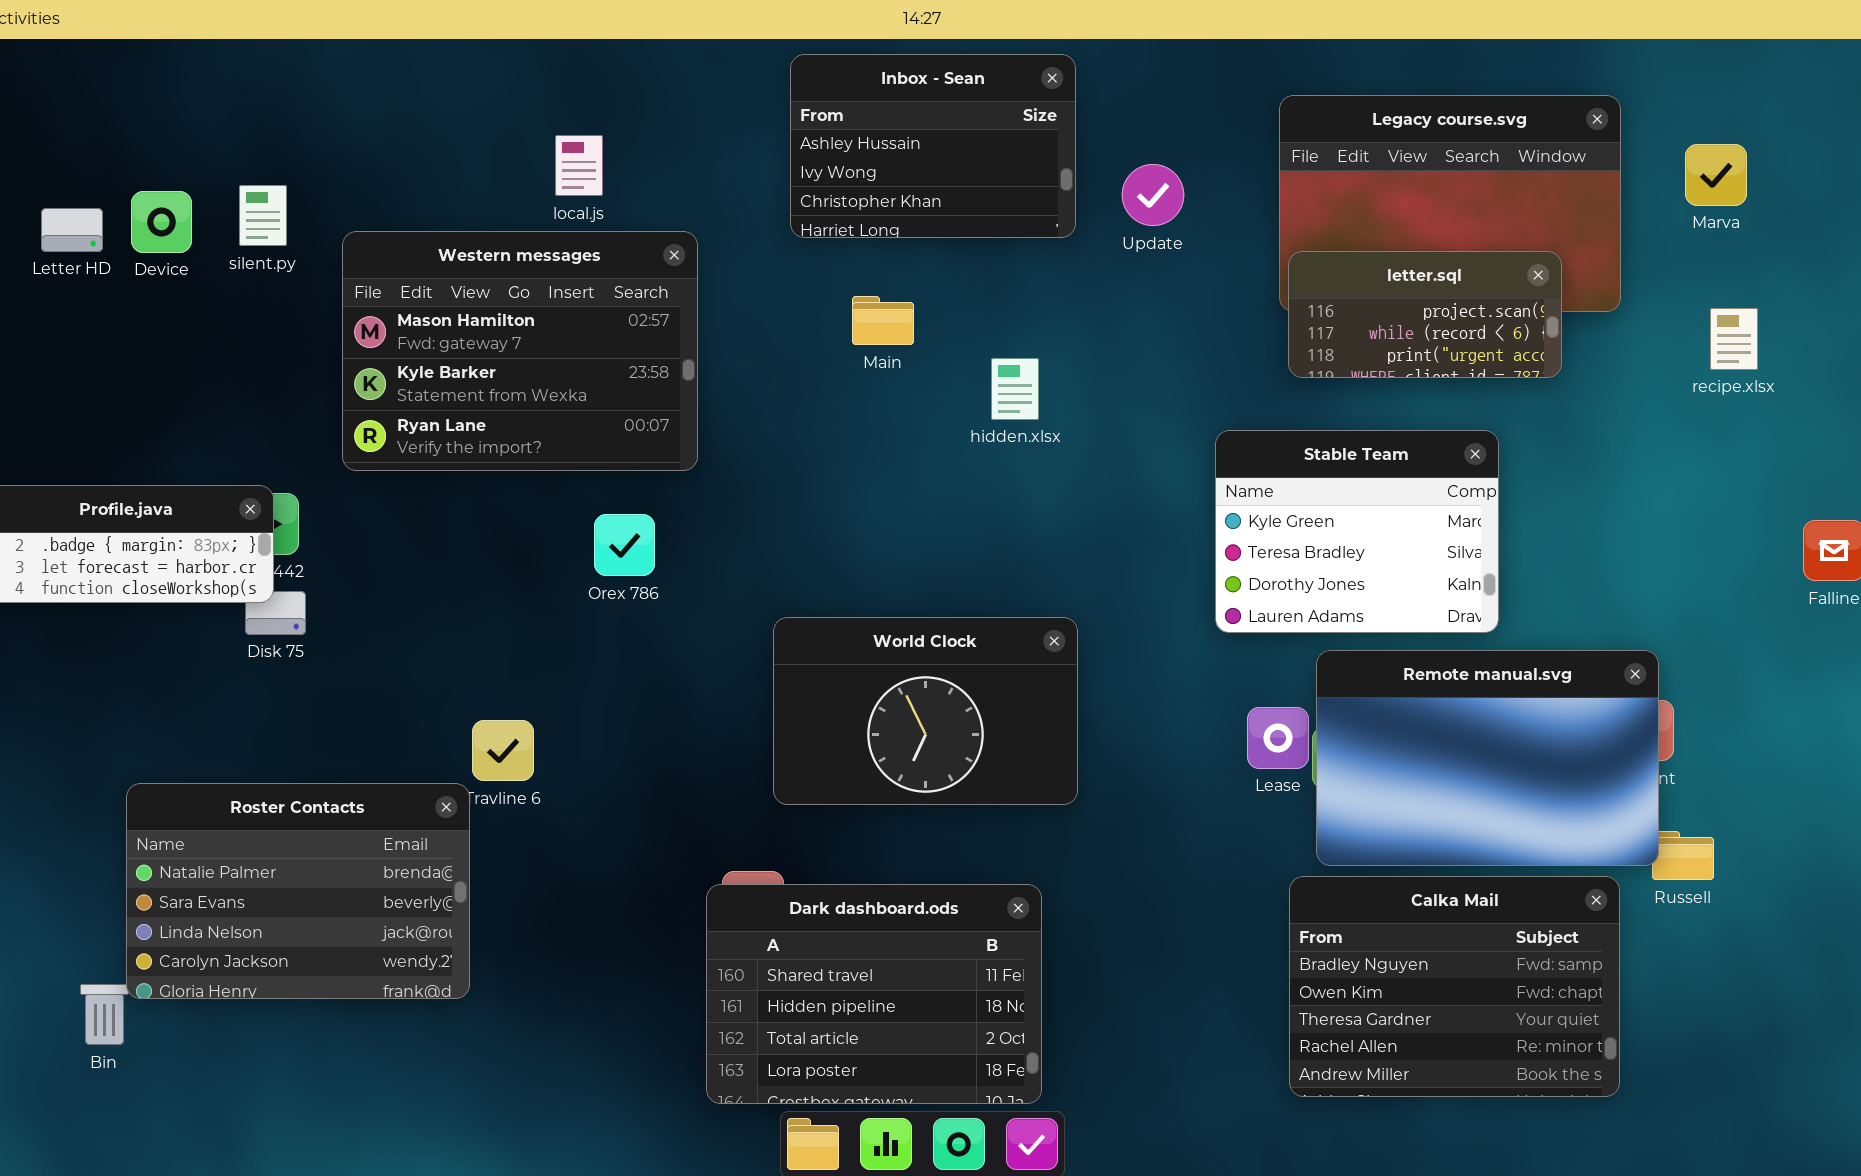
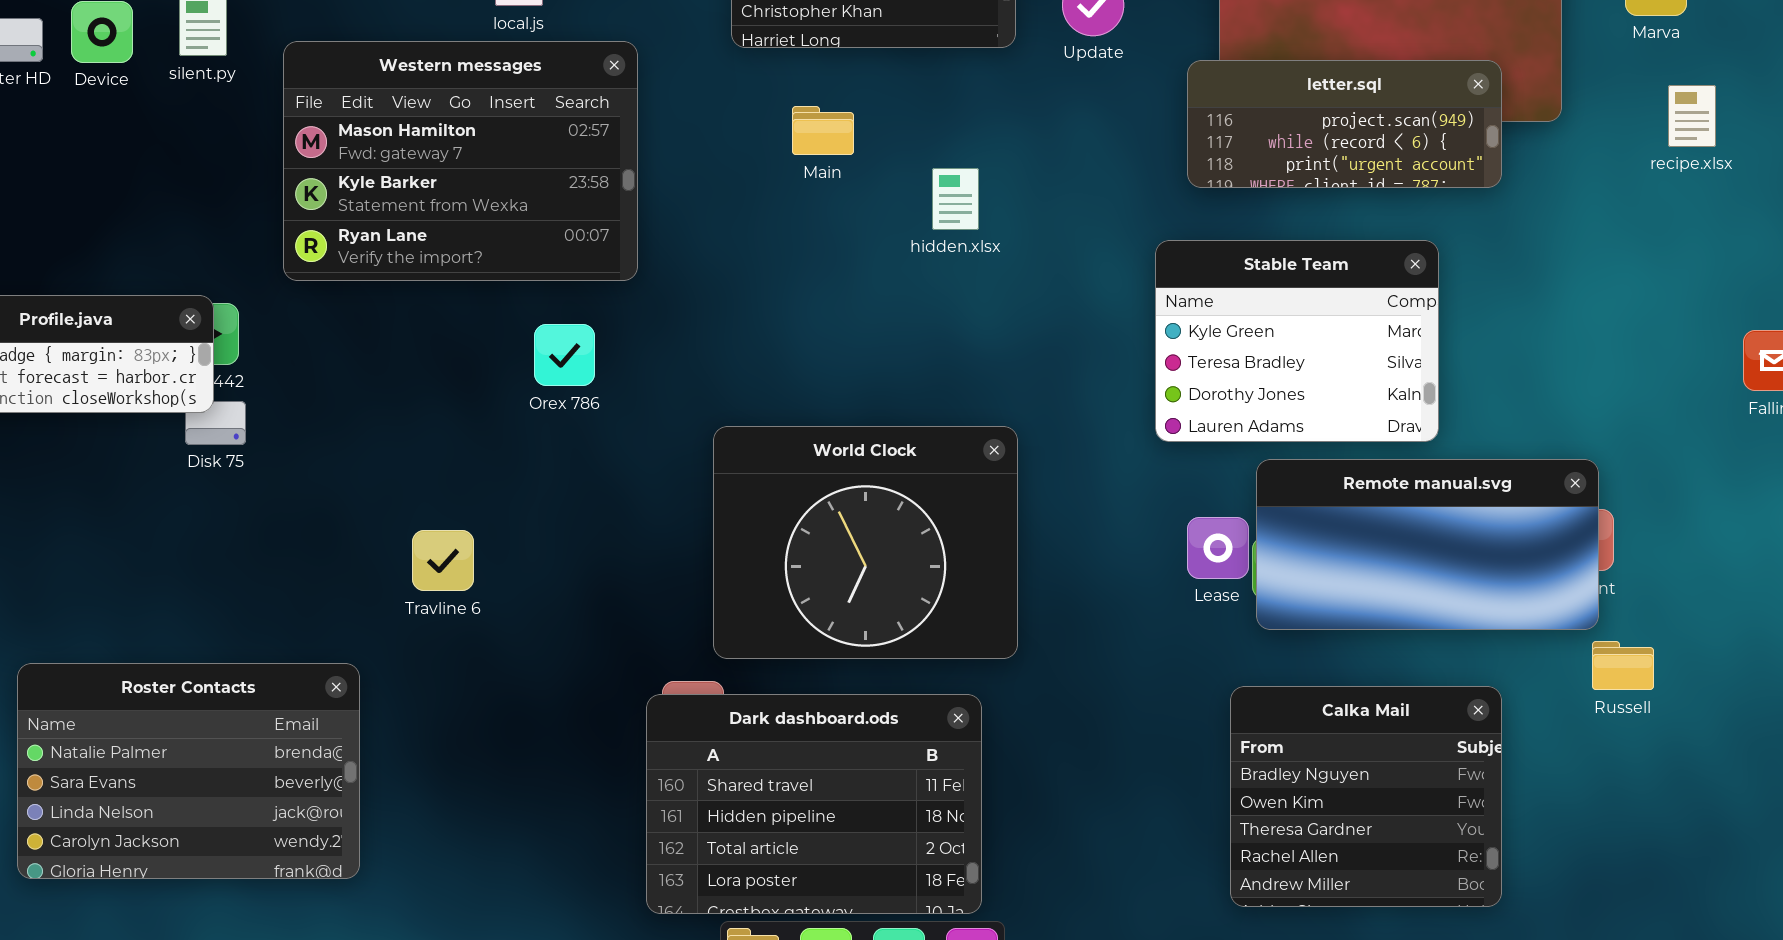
letter.sql: [1288,251,1562,378] -> [1187,60,1502,188], resized
recipe.xlsx: [1710,308,1758,370] -> [1668,85,1716,147], moved
World Clock: [773,617,1078,805] -> [713,426,1018,659], resized
Remote manual.svg: [1316,650,1659,866] -> [1256,459,1599,630], resized
Roster Contacts: [126,783,470,999] -> [17,663,360,879], moved
Calka Mail: [1289,876,1620,1097] -> [1230,686,1502,907], resized

